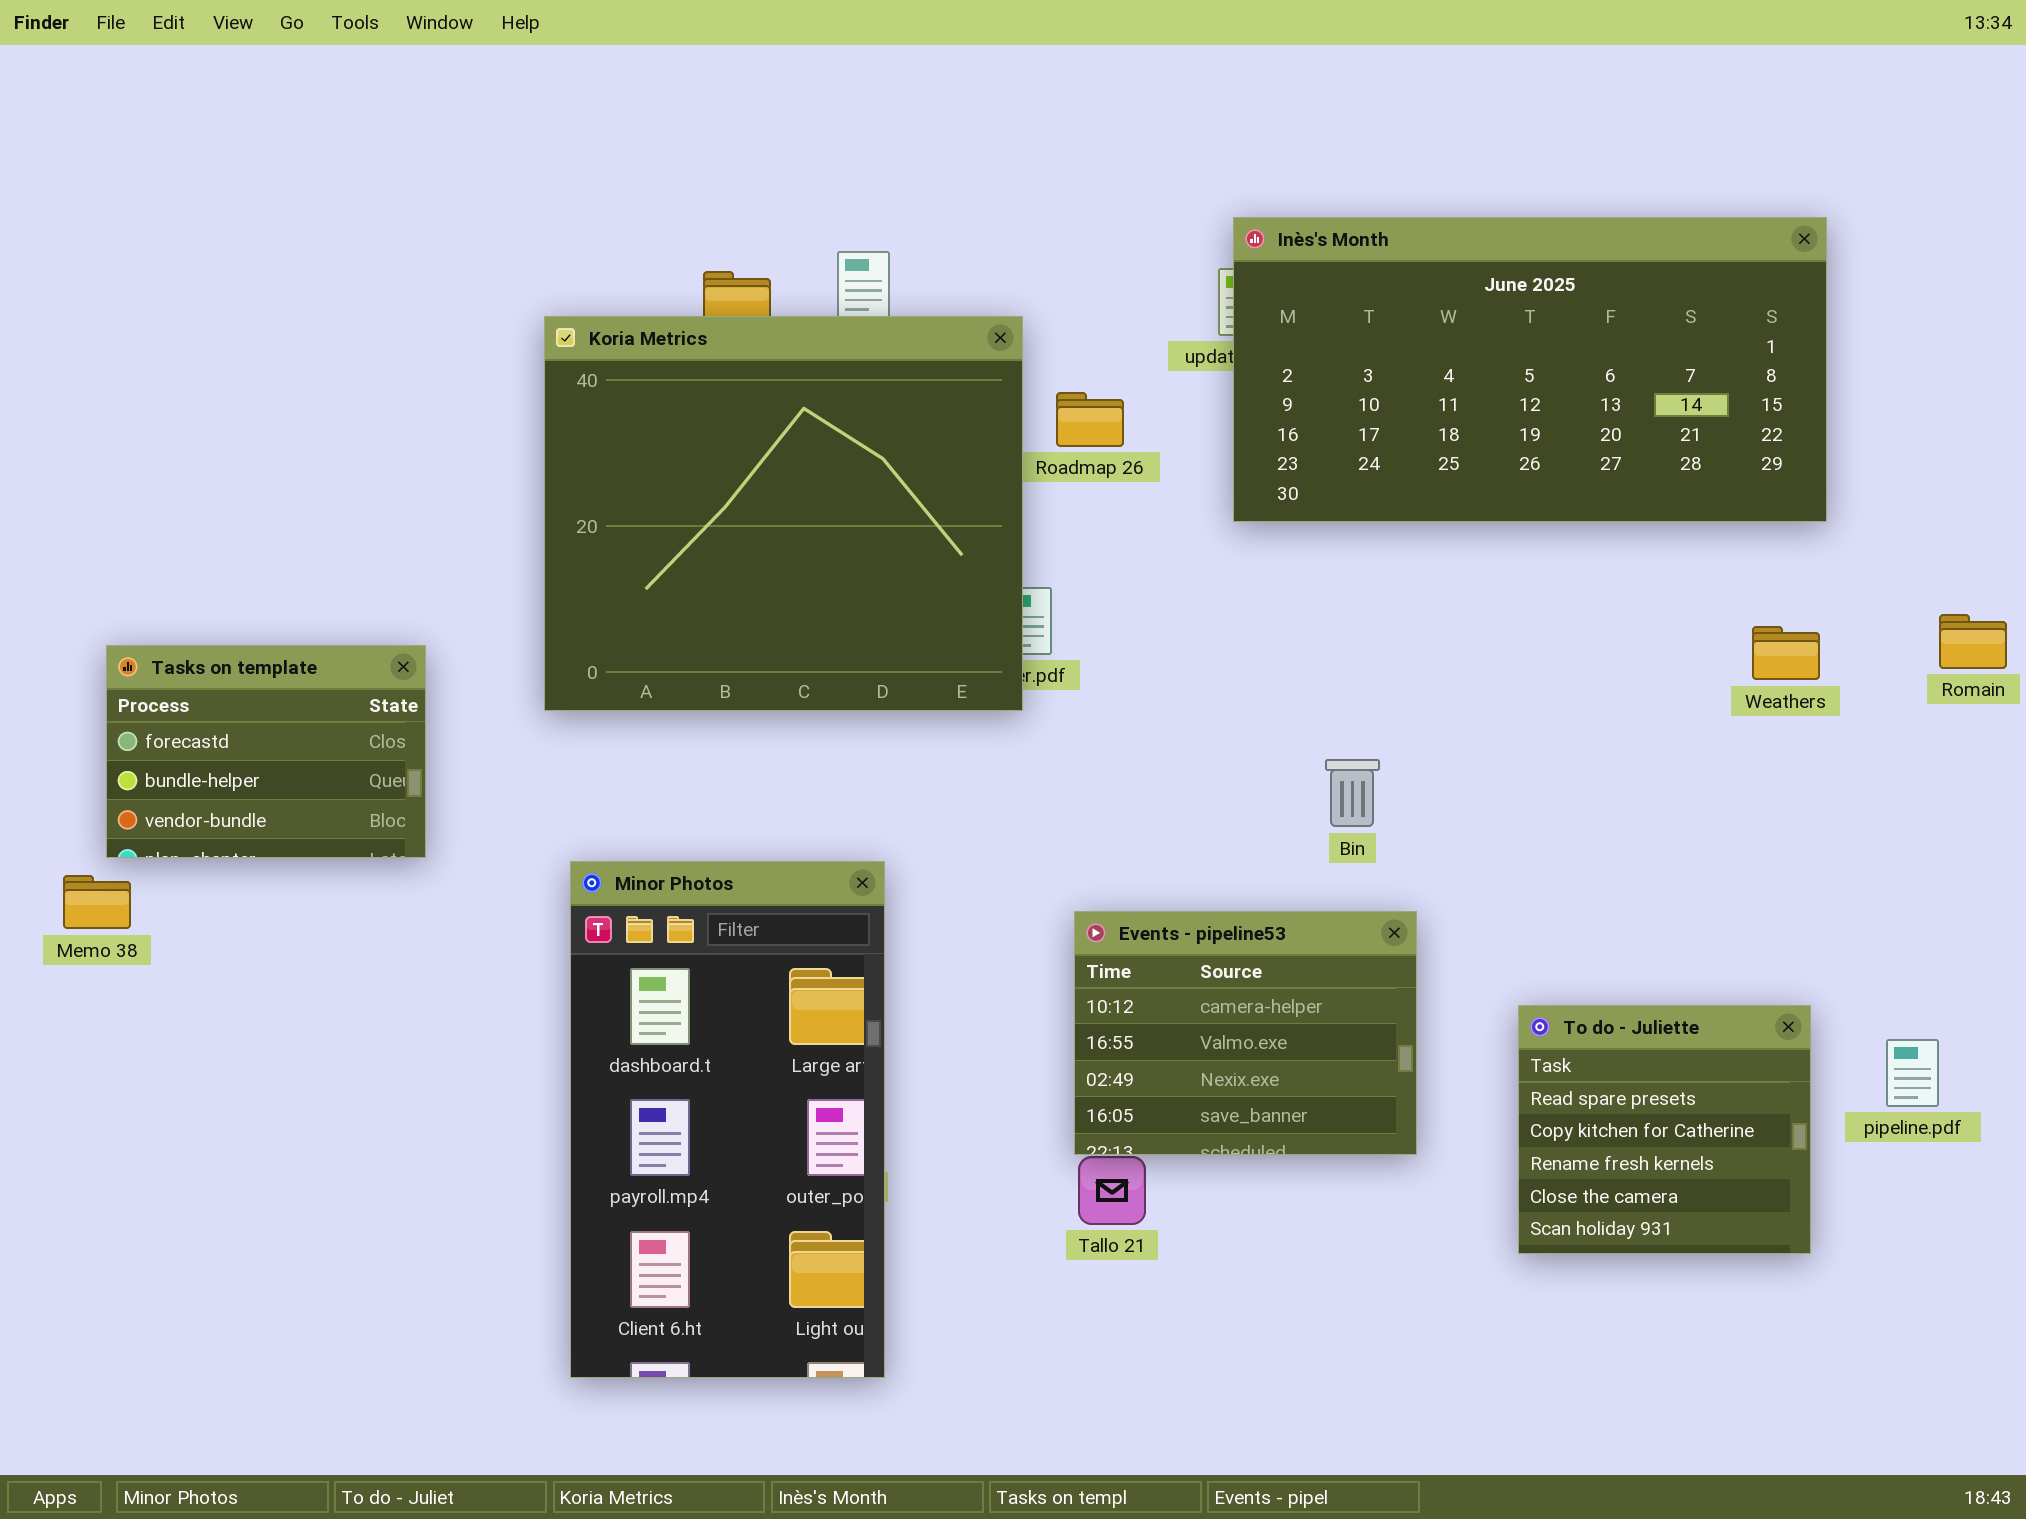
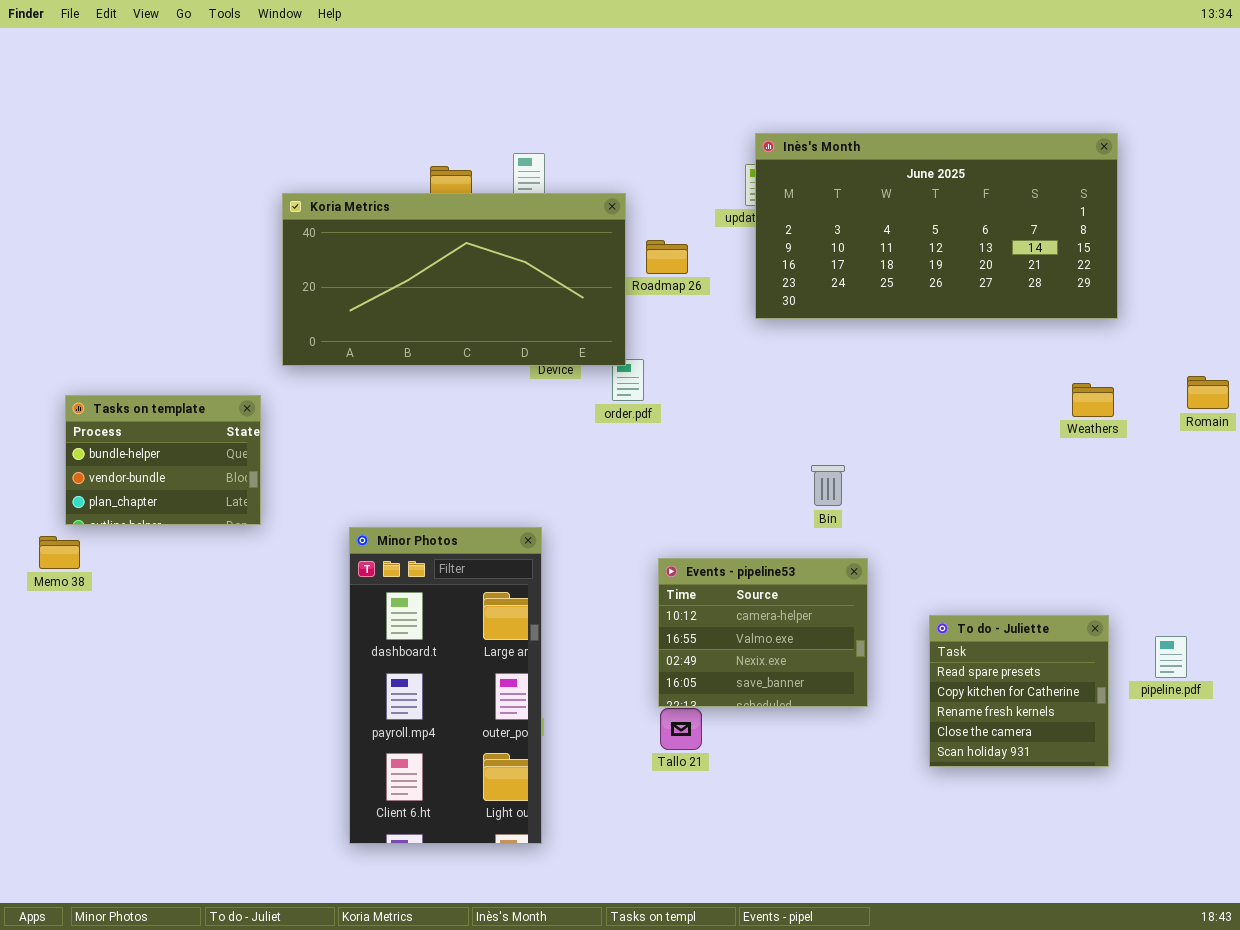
Koria Metrics: [544,316,1023,711] -> [282,193,626,366], resized
Tasks on template: [106,645,426,858] -> [65,395,261,525], scrolled down 1 row

